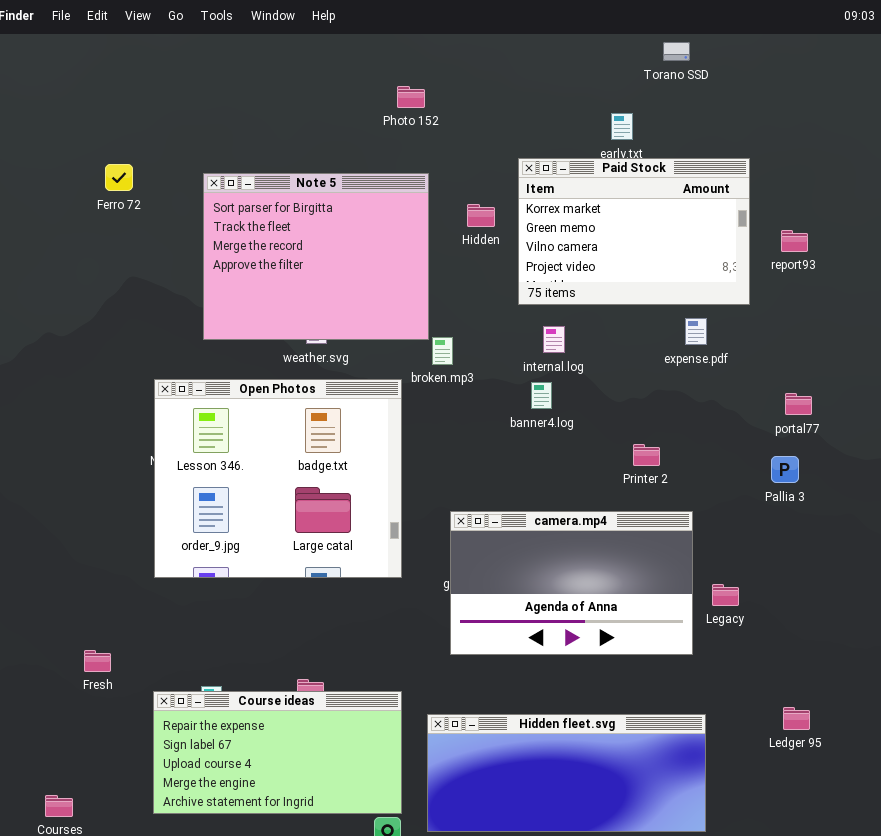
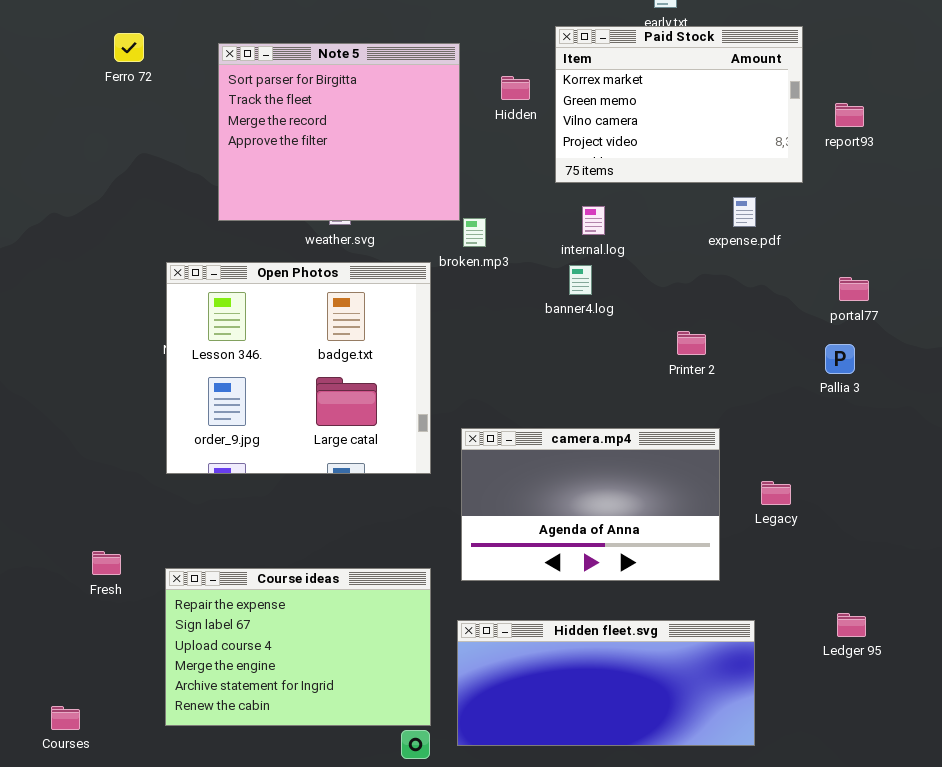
camera.mp4: [450,511,693,655] -> [461,428,720,581], moved
Course ideas: [153,691,402,814] -> [165,568,431,726], resized

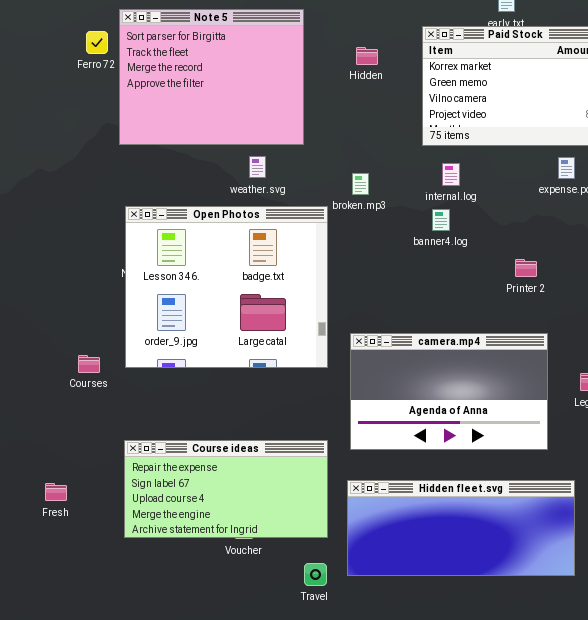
Note 5: [218,43,460,221] -> [119,9,304,145], moved
Hidden: [501,76,530,100] -> [356,47,378,65], moved
Fresh: [92,551,121,575] -> [45,483,67,501], moved
Course ideas: [165,568,431,726] -> [124,440,328,538], resized
Courses: [51,706,80,730] -> [78,355,100,373], moved

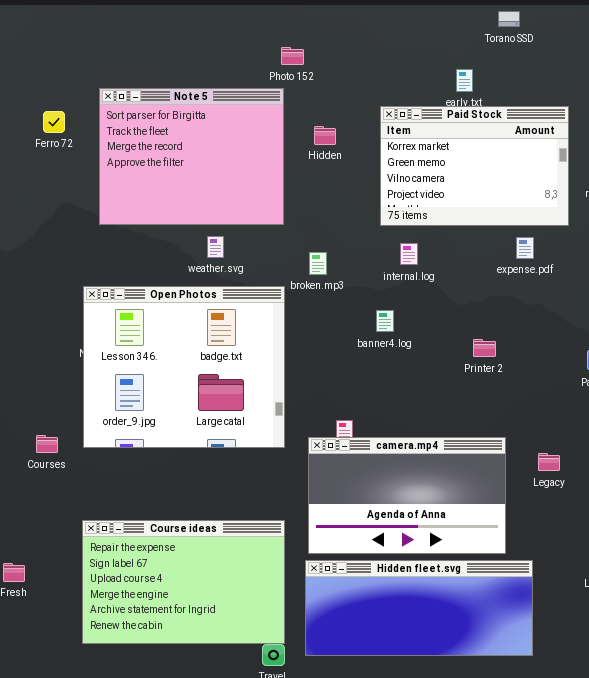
Note 5: [119,9,304,145] -> [99,88,284,225], moved
banner4.log: [432,209,450,231] -> [376,310,394,332], moved
camera.mp4: [350,333,548,450] -> [308,437,506,554], moved
Course ideas: [124,440,328,538] -> [82,520,285,644], resized

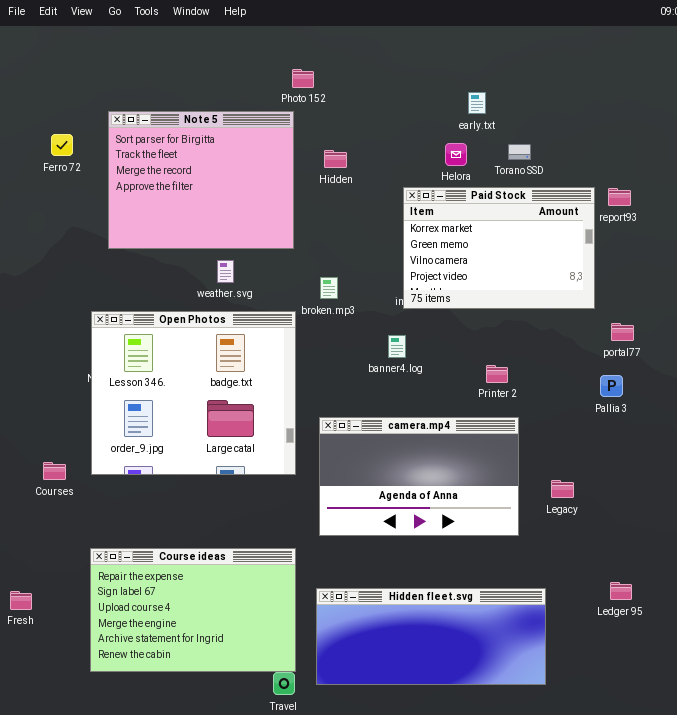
Torano SSD: [498,11,520,27] -> [508,144,531,160], moved
Paid Stock: [380,106,569,226] -> [403,187,595,309], moved
camera.mp4: [308,437,506,554] -> [319,417,519,536], moved

